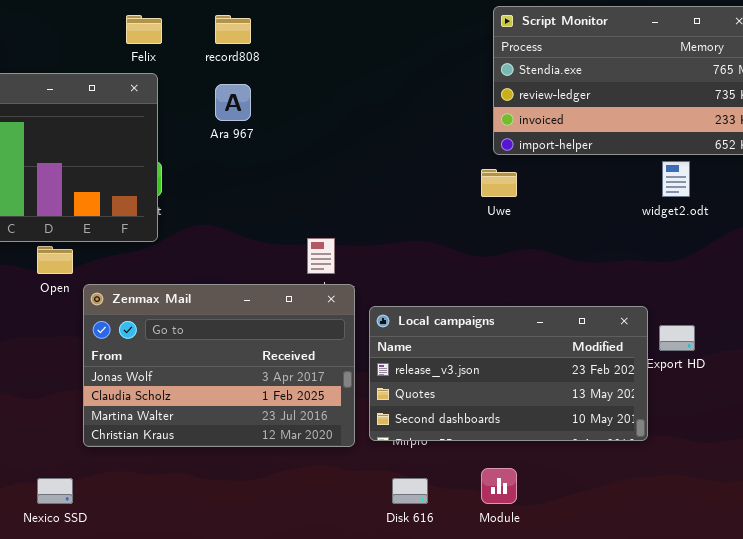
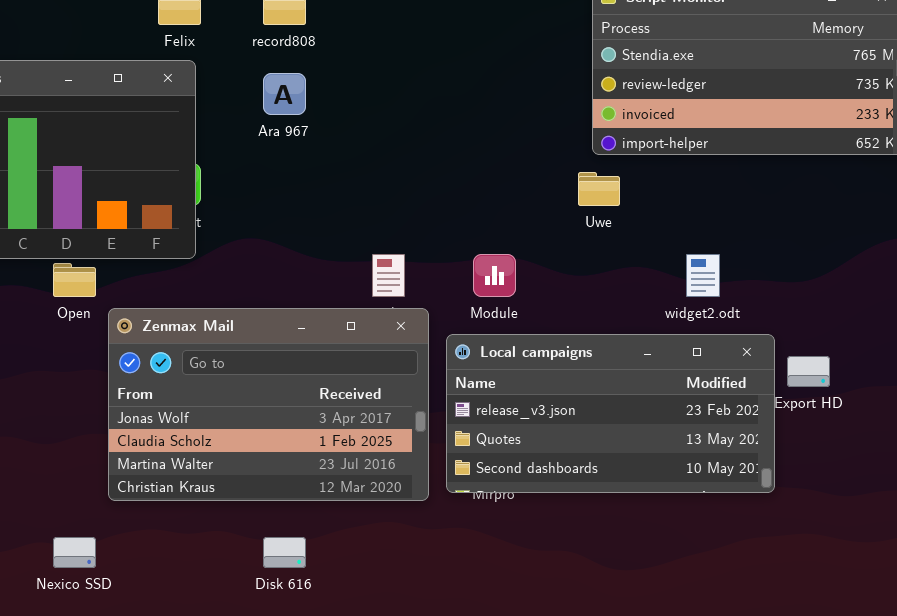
widget2.odt: [662,161,690,197] -> [686,254,720,297], moved
Module: [481,468,517,504] -> [473,254,516,297], moved
Disk 616: [392,478,428,504] -> [263,537,306,568], moved

